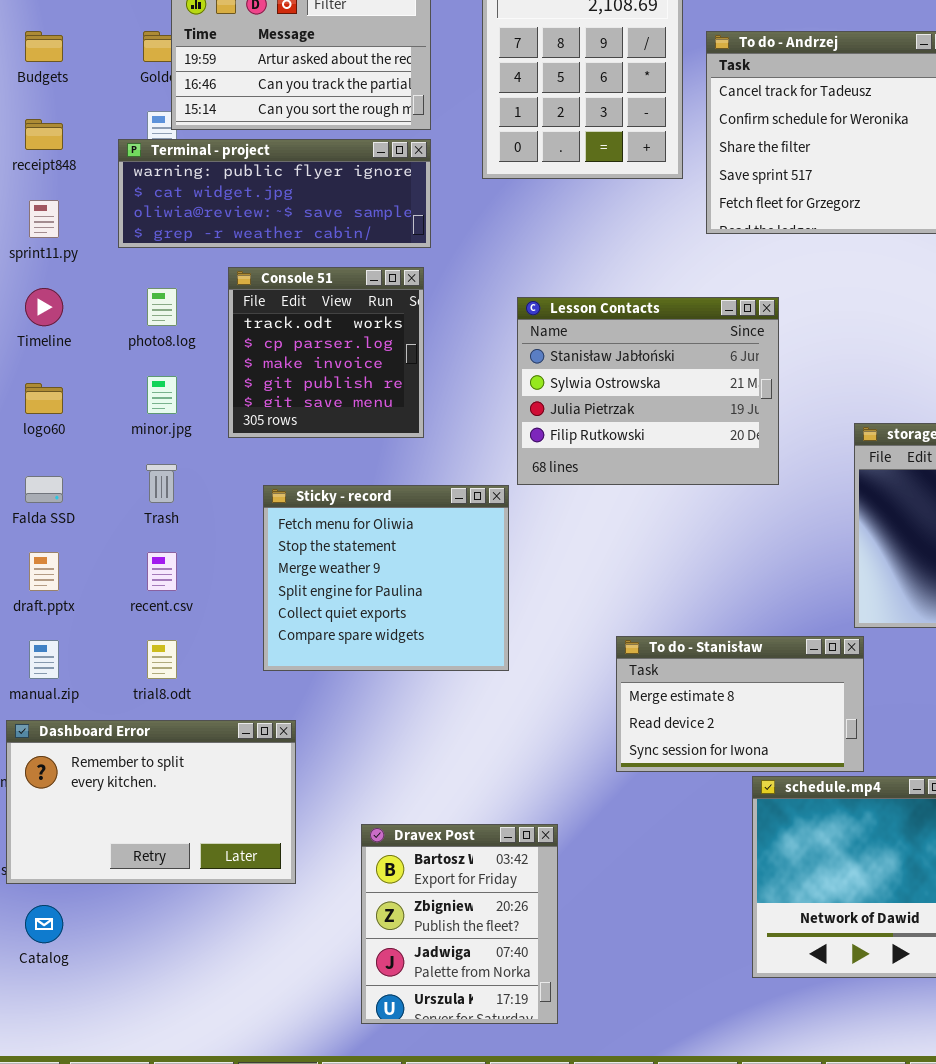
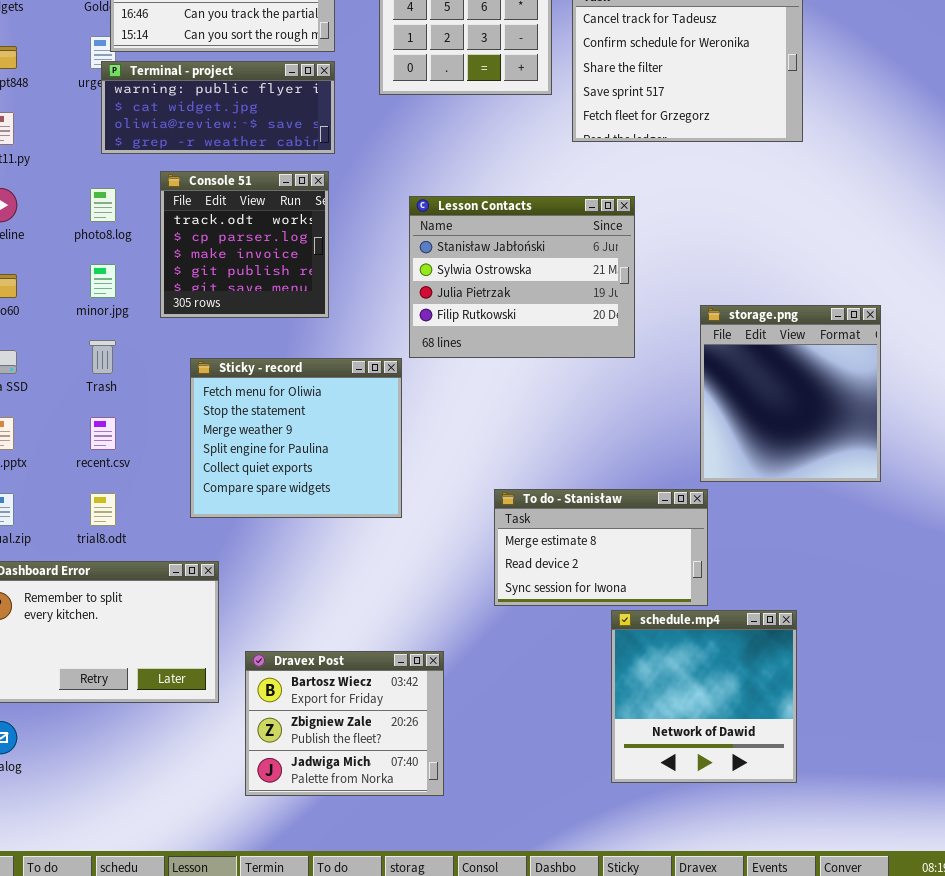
Terminal - project: [118,139,431,248] -> [101,61,335,154], resized
Dravex Post: [361,824,558,1024] -> [245,651,444,796], resized

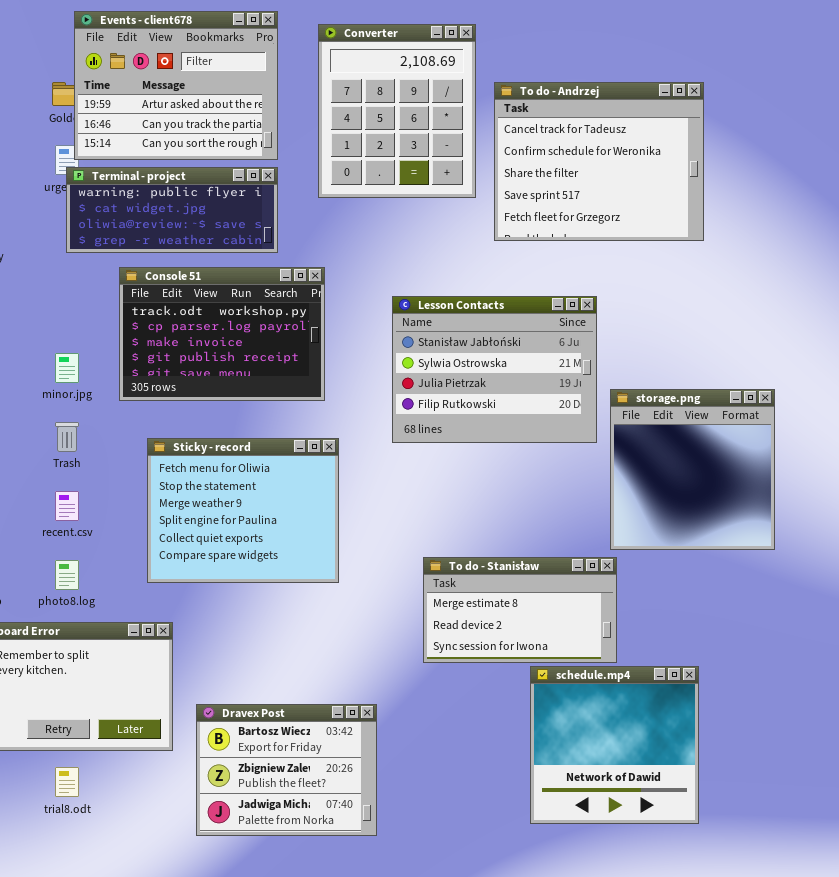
Console 51: [160,171,329,318] -> [119,267,325,401], resized
photo8.log: [90,188,116,222] -> [55,560,79,590], moved
Lesson Contacts: [409,196,635,358] -> [392,296,597,443], moved
trial8.odt: [90,493,116,526] -> [55,767,79,797], moved

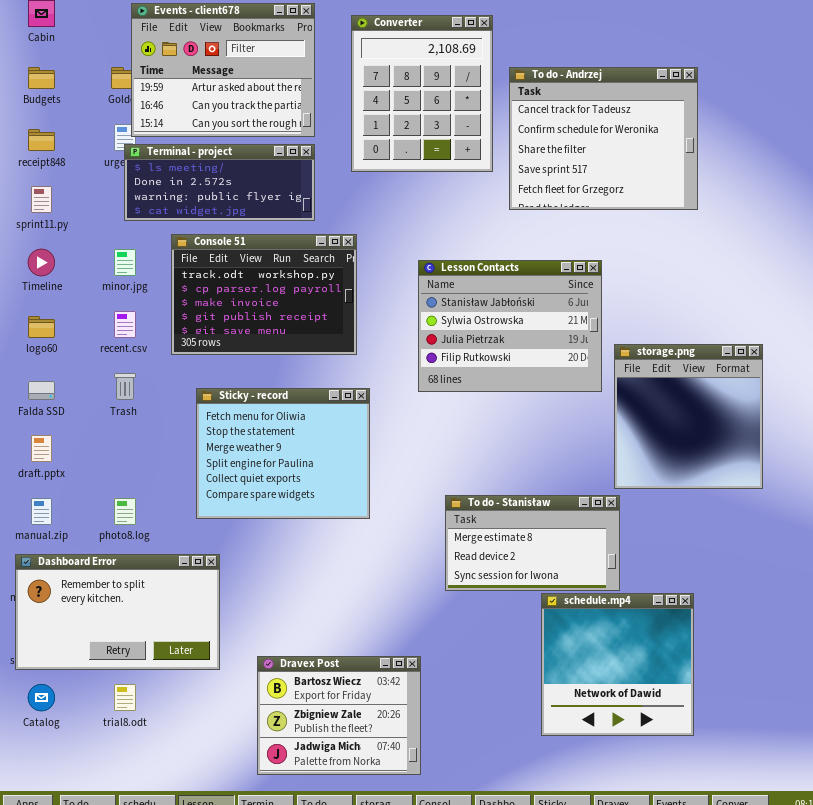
Terminal - project: [66,167,278,253] -> [124,144,315,221], scrolled up 2 rows
minor.jpg: [55,353,79,383] -> [114,249,136,276], moved
recent.csv: [55,491,79,521] -> [114,311,136,338], moved
Dravex Post: [196,704,377,836] -> [257,656,421,775], moved

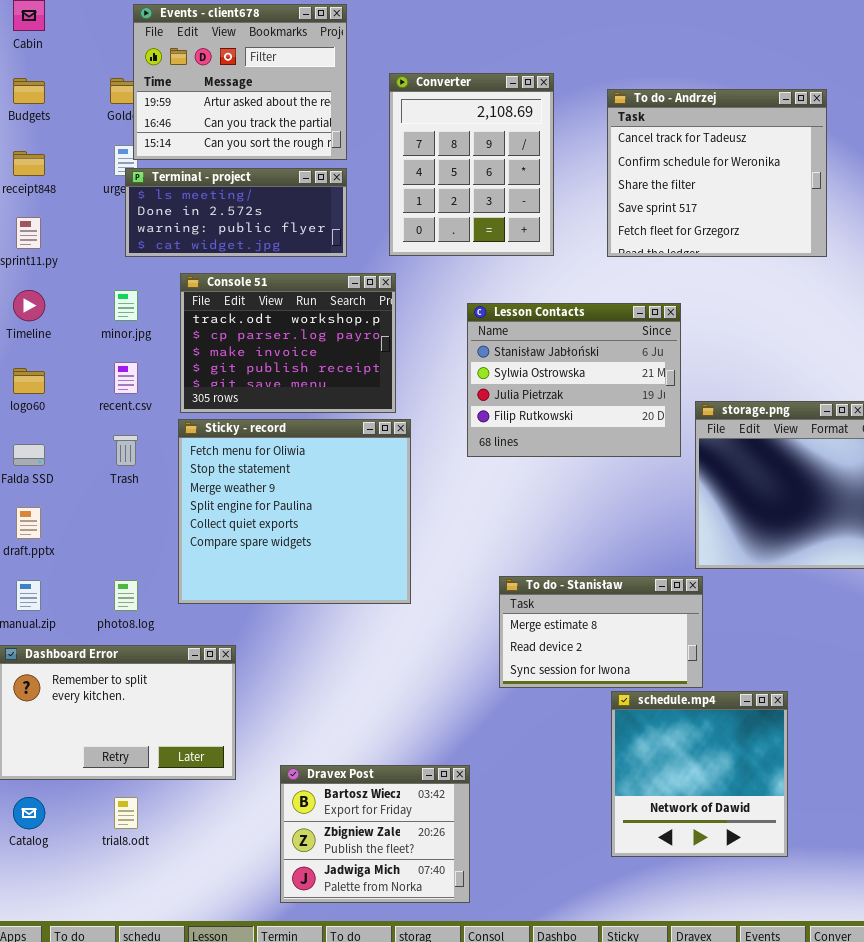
Converter: [351,15,493,172] -> [389,73,554,256], moved
To do - Andrzej: [509,67,698,210] -> [607,89,827,257], moved
Sticky - record: [196,388,370,519] -> [178,419,411,604], resized

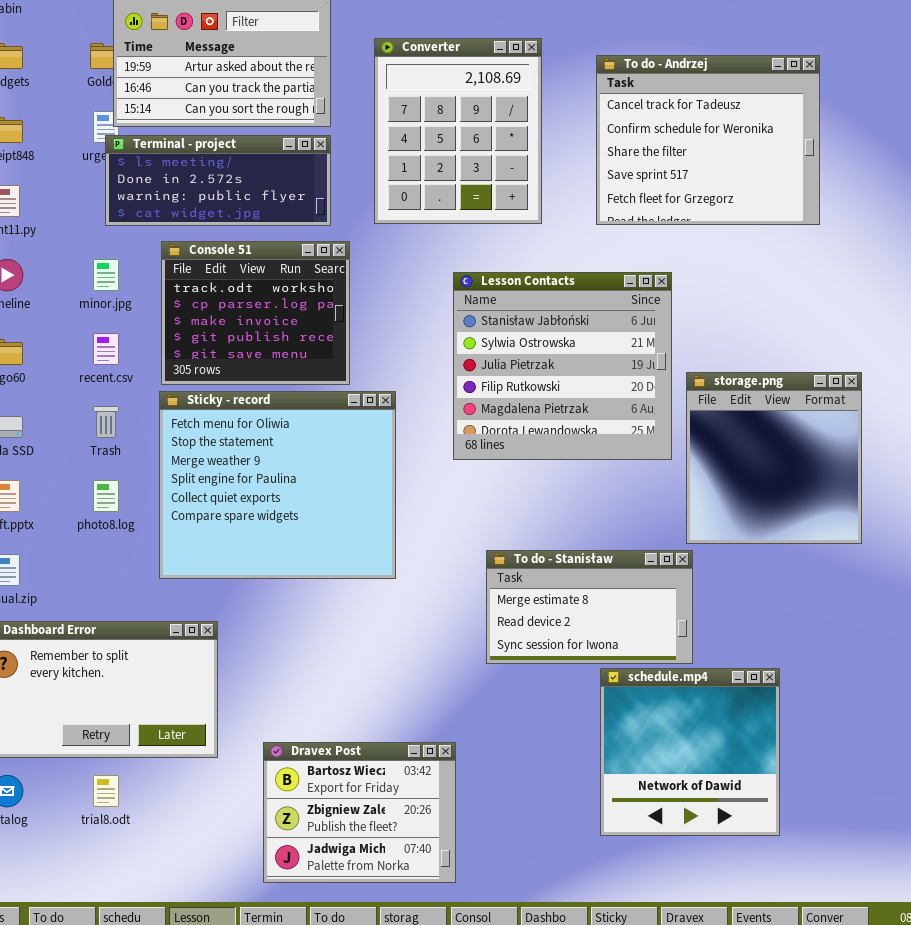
Console 51: [180,273,396,413] -> [161,241,350,385], resized
Lesson Contacts: [467,303,681,457] -> [453,272,672,460], resized
photo8.log: [114,580,138,611] -> [93,480,119,512], moved

